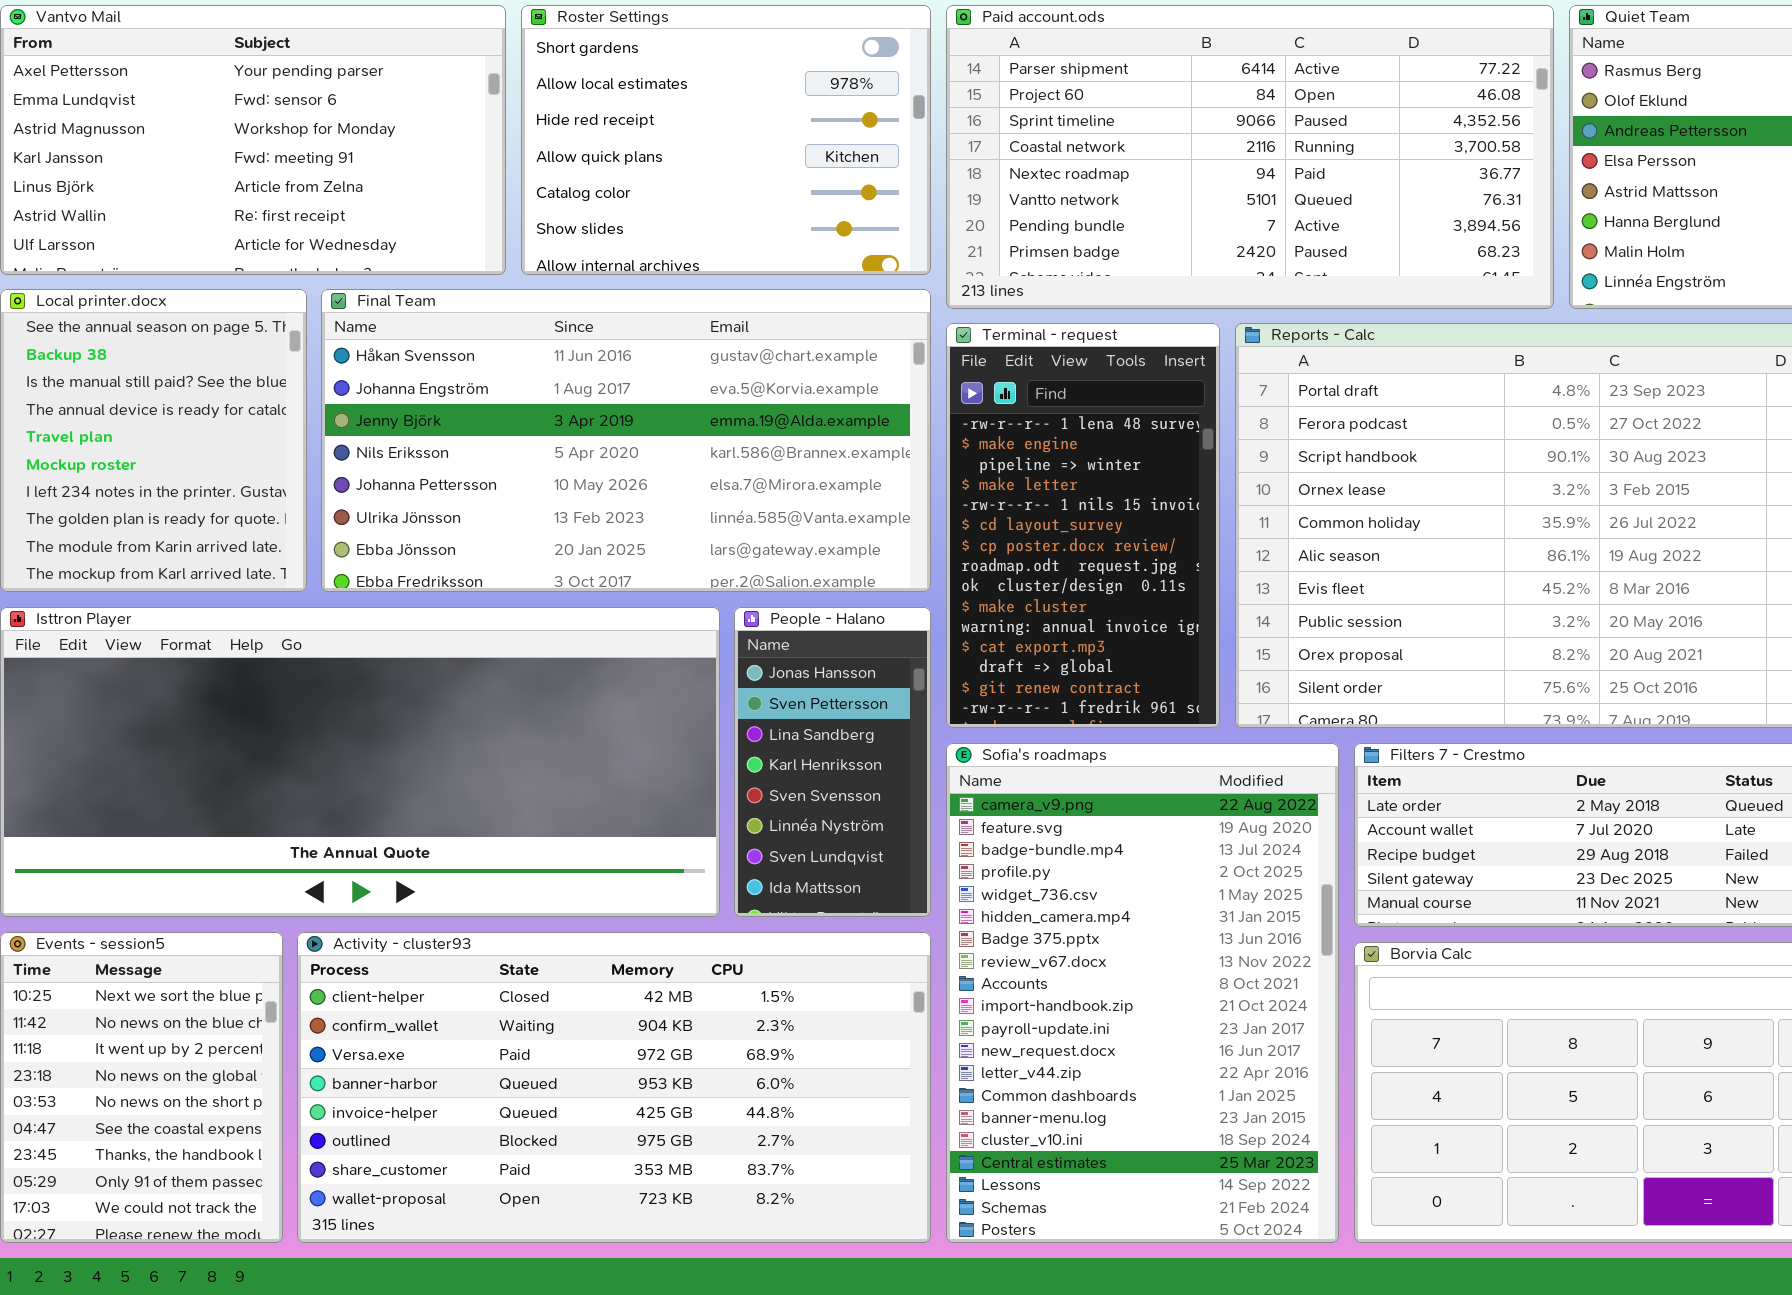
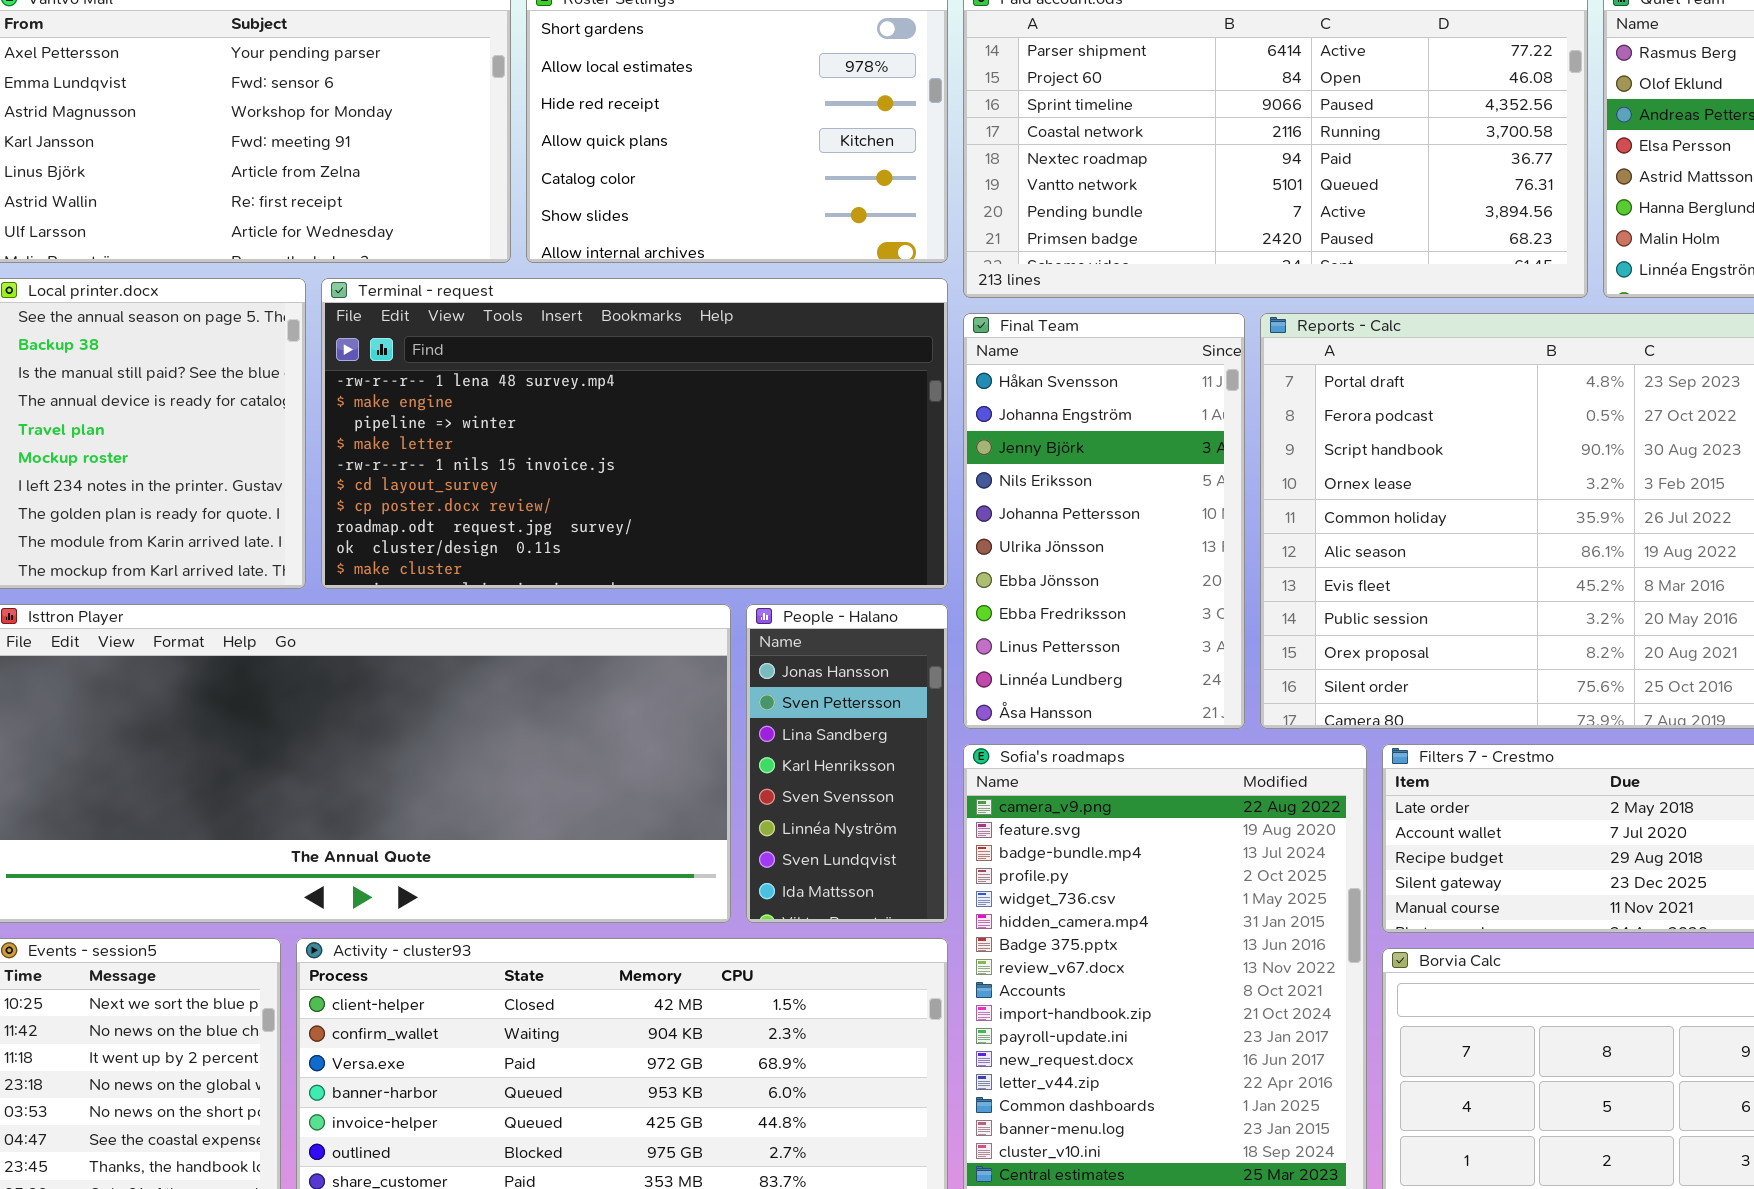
Final Team: [321,289,931,592] -> [963,313,1245,729], moved, resized
Terminal - request: [946,323,1220,728] -> [321,278,948,589], moved, resized

